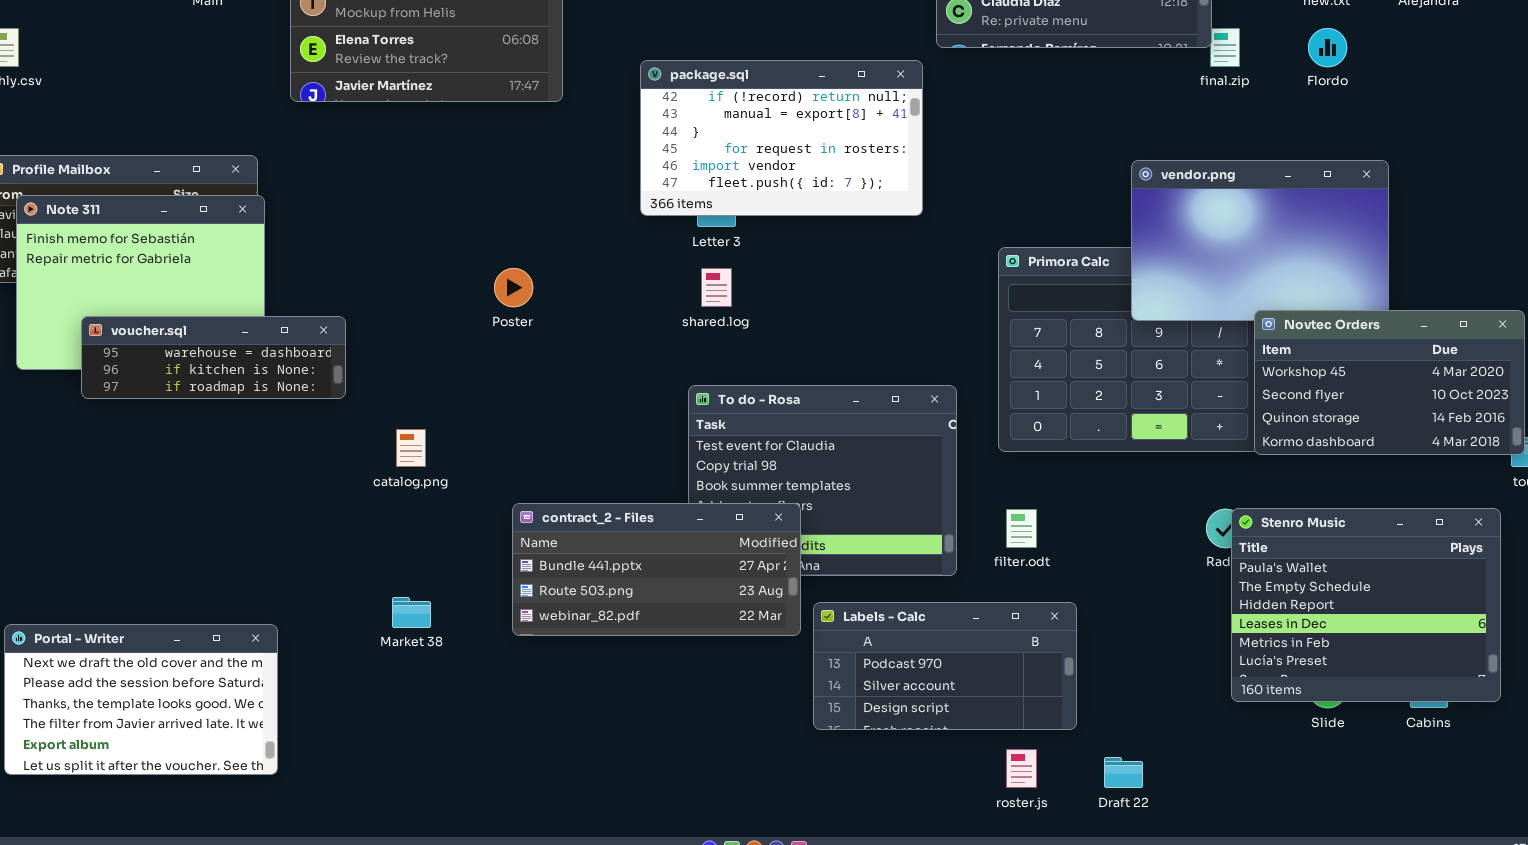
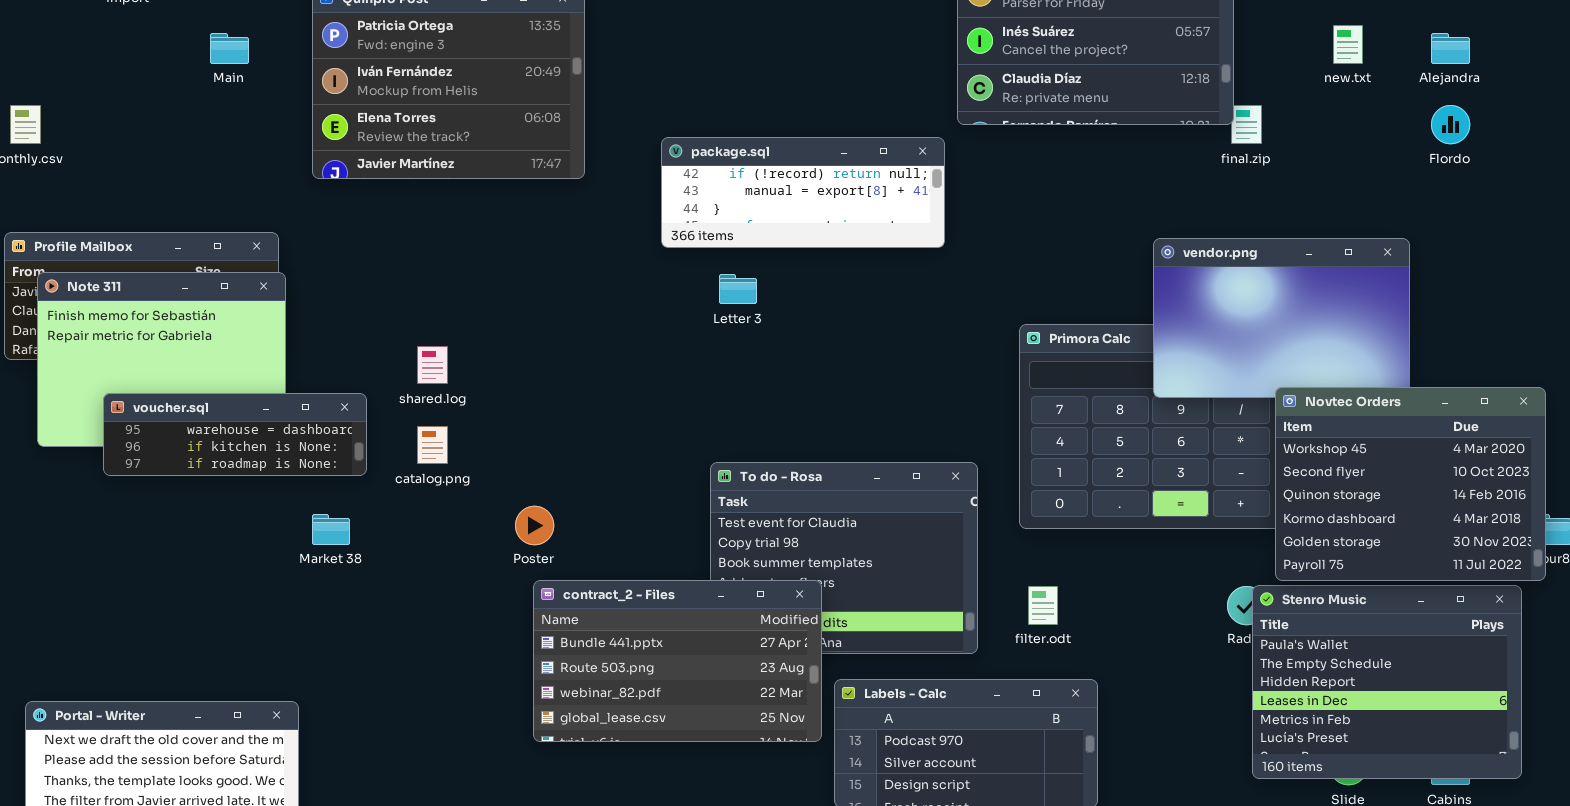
Flordo: [1308,28,1347,67] -> [1431,105,1470,144], moved
package.sql: [640,60,923,216] -> [661,137,945,248], resized
Poster: [494,268,533,307] -> [515,506,554,545], moved
shared.log: [701,268,732,307] -> [417,346,448,384], moved
Novtec Orders: [1254,310,1525,455] -> [1275,387,1546,581], resized
catalog.png: [396,429,426,467] -> [417,426,448,464], moved
contract_2 - Files: [512,503,801,636] -> [533,580,822,742], resized
Market 38: [392,597,431,628] -> [312,514,350,545], moved

